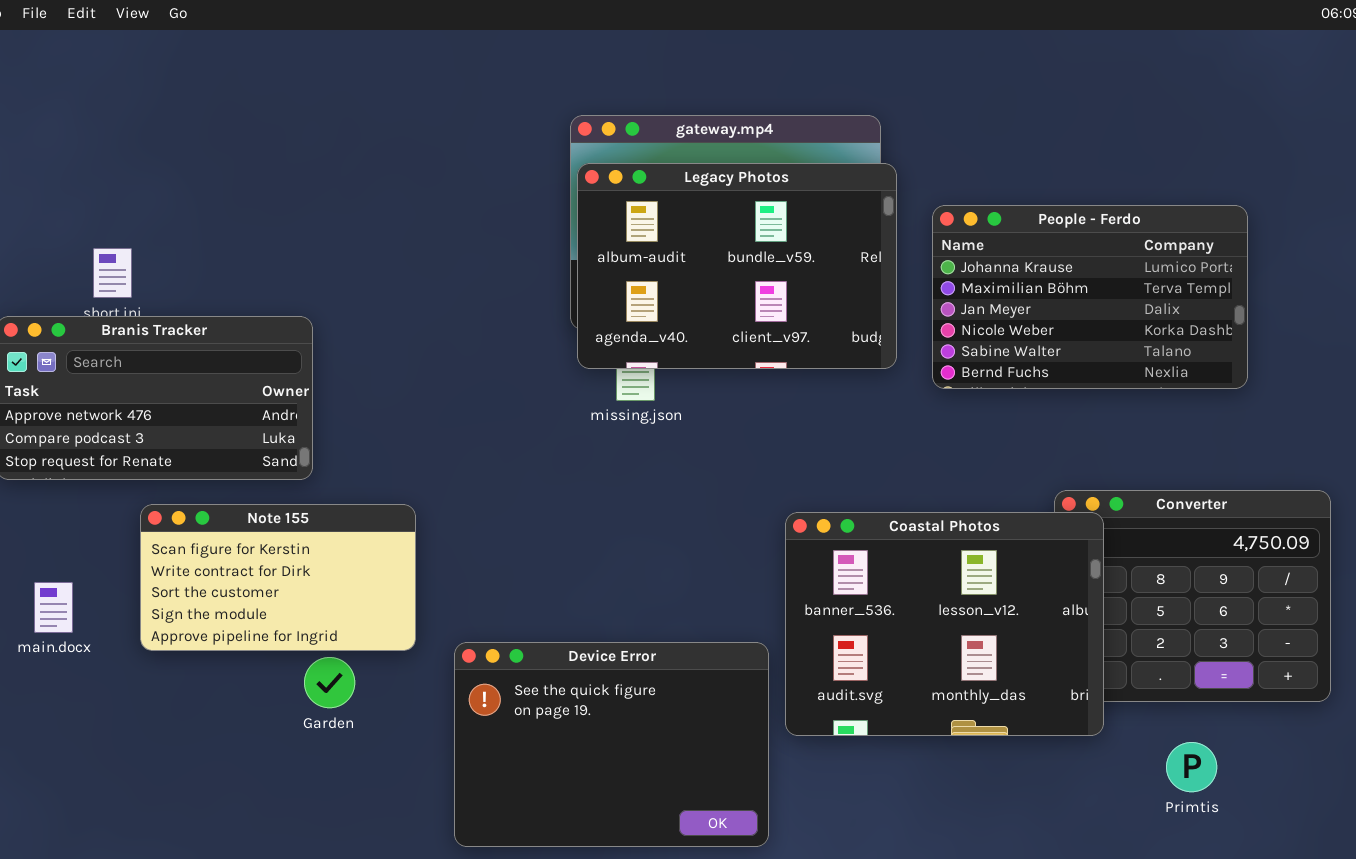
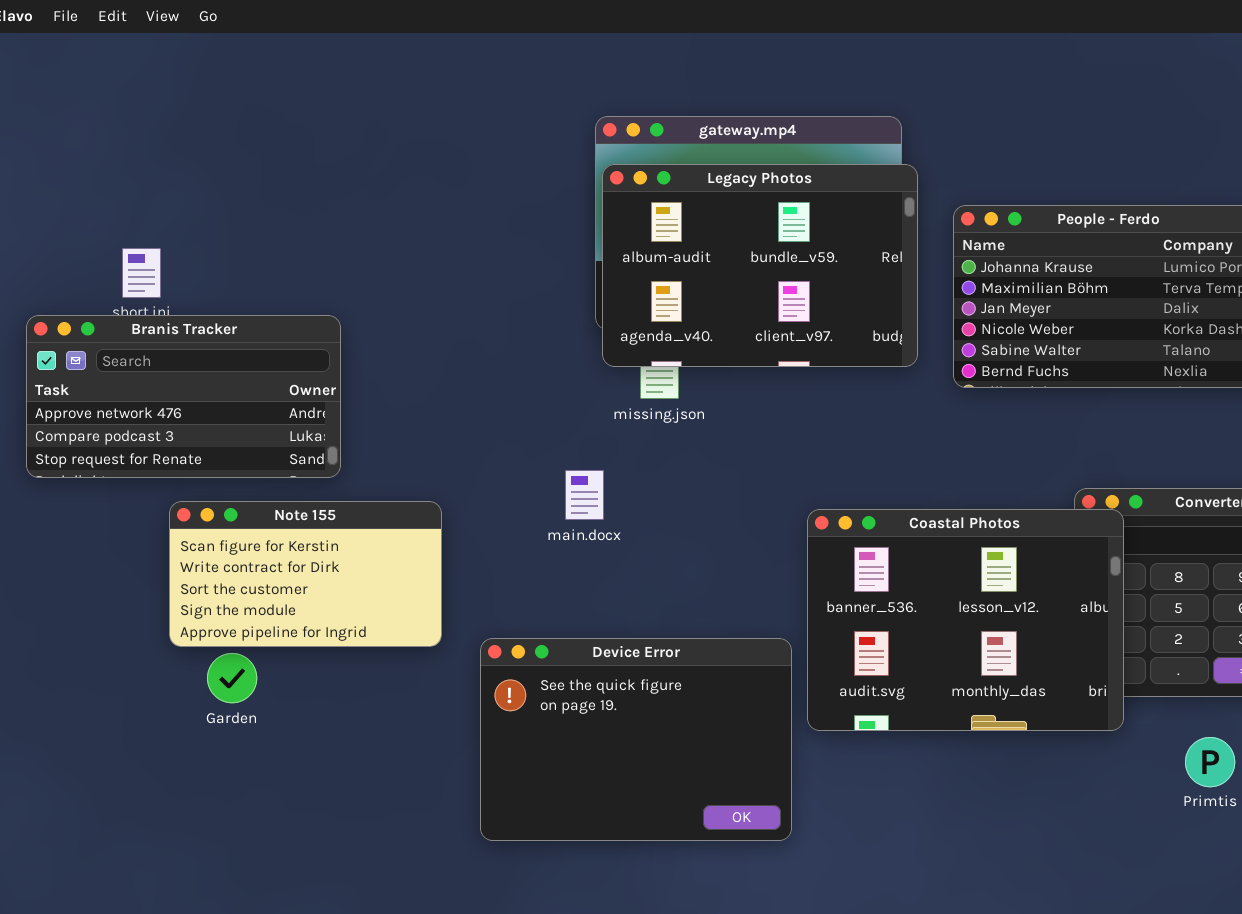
main.docx: [34,582,73,633] -> [565,470,604,520], moved
Garden: [304,657,355,708] -> [207,653,257,703], moved

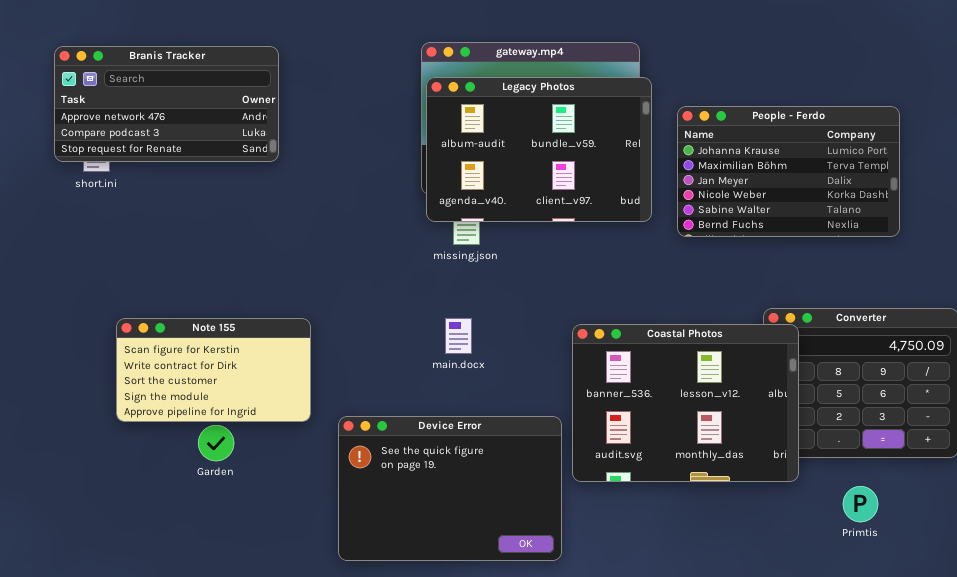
Branis Tracker: [26,315,341,478] -> [54,46,279,162], moved
main.docx: [565,470,604,520] -> [445,318,472,354], moved
Garden: [207,653,257,703] -> [198,425,234,461], moved

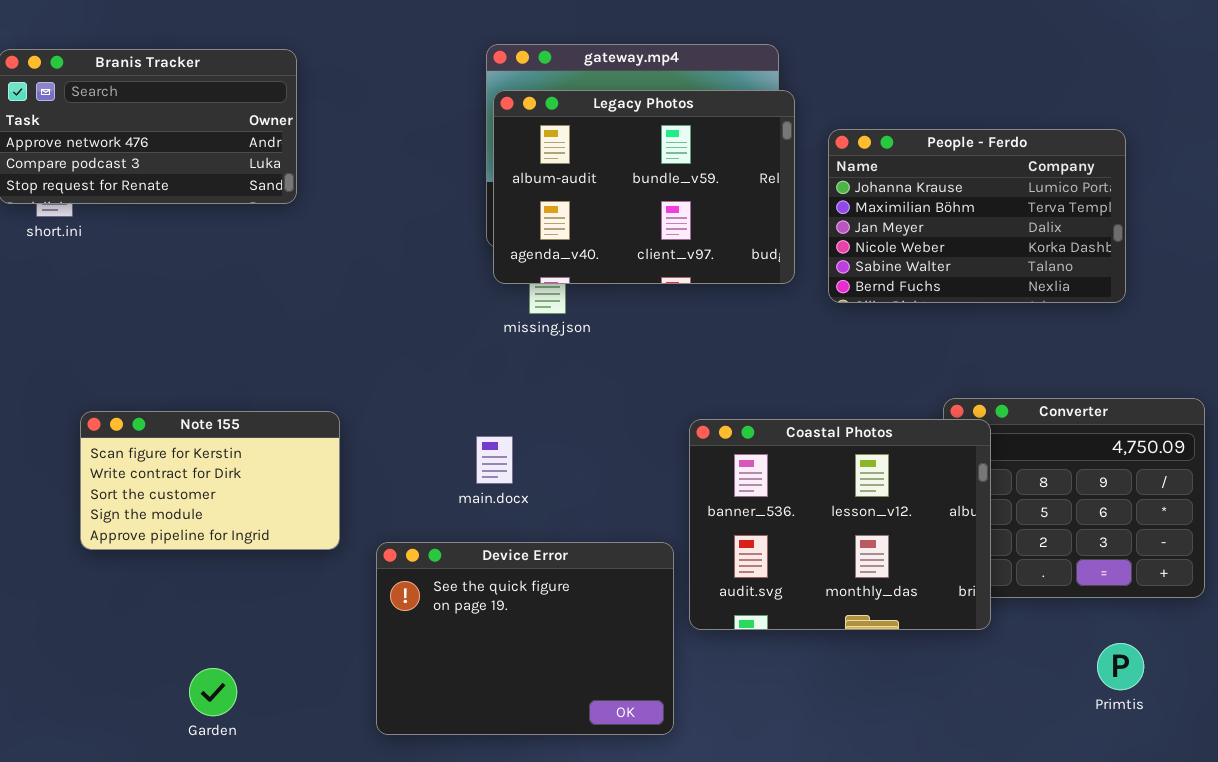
main.docx: [445,318,472,354] -> [476,436,513,484], moved
Garden: [198,425,234,461] -> [189,668,237,716], moved
Primtis: [843,486,878,522] -> [1097,643,1144,690], moved

